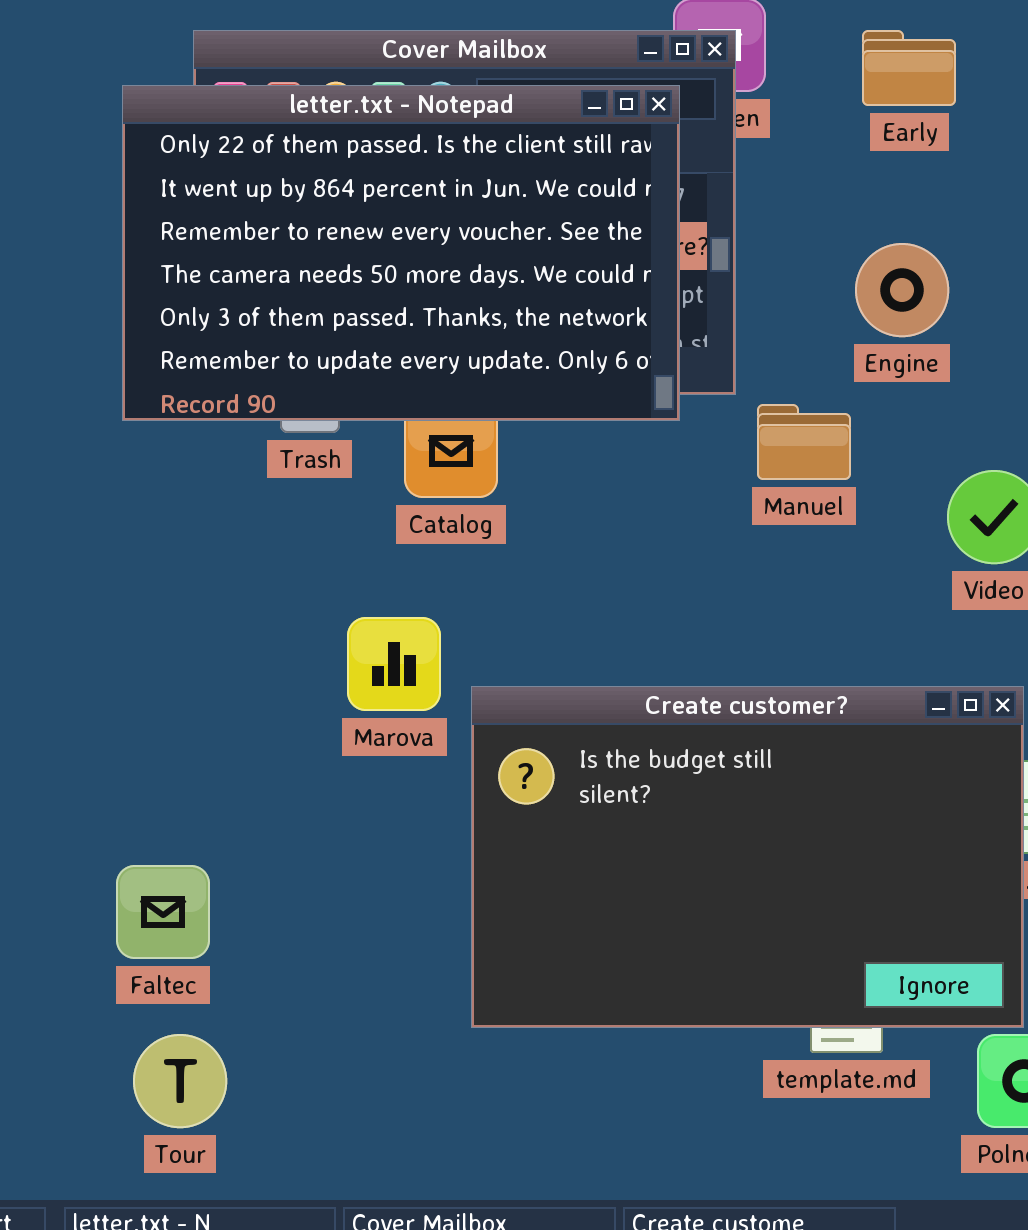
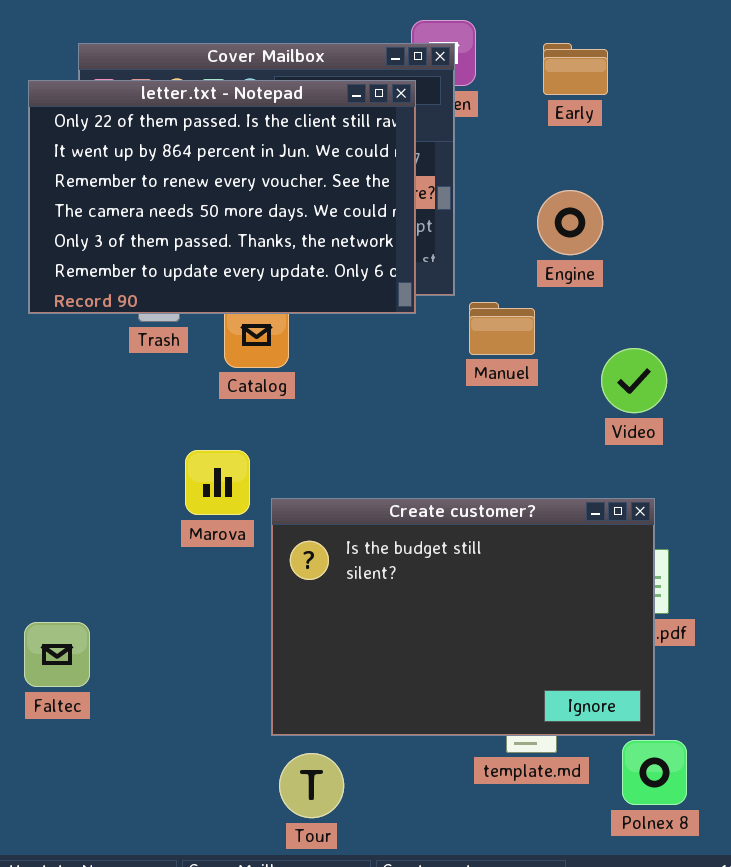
Tour: [133,1034,227,1128] -> [279,753,344,818], moved

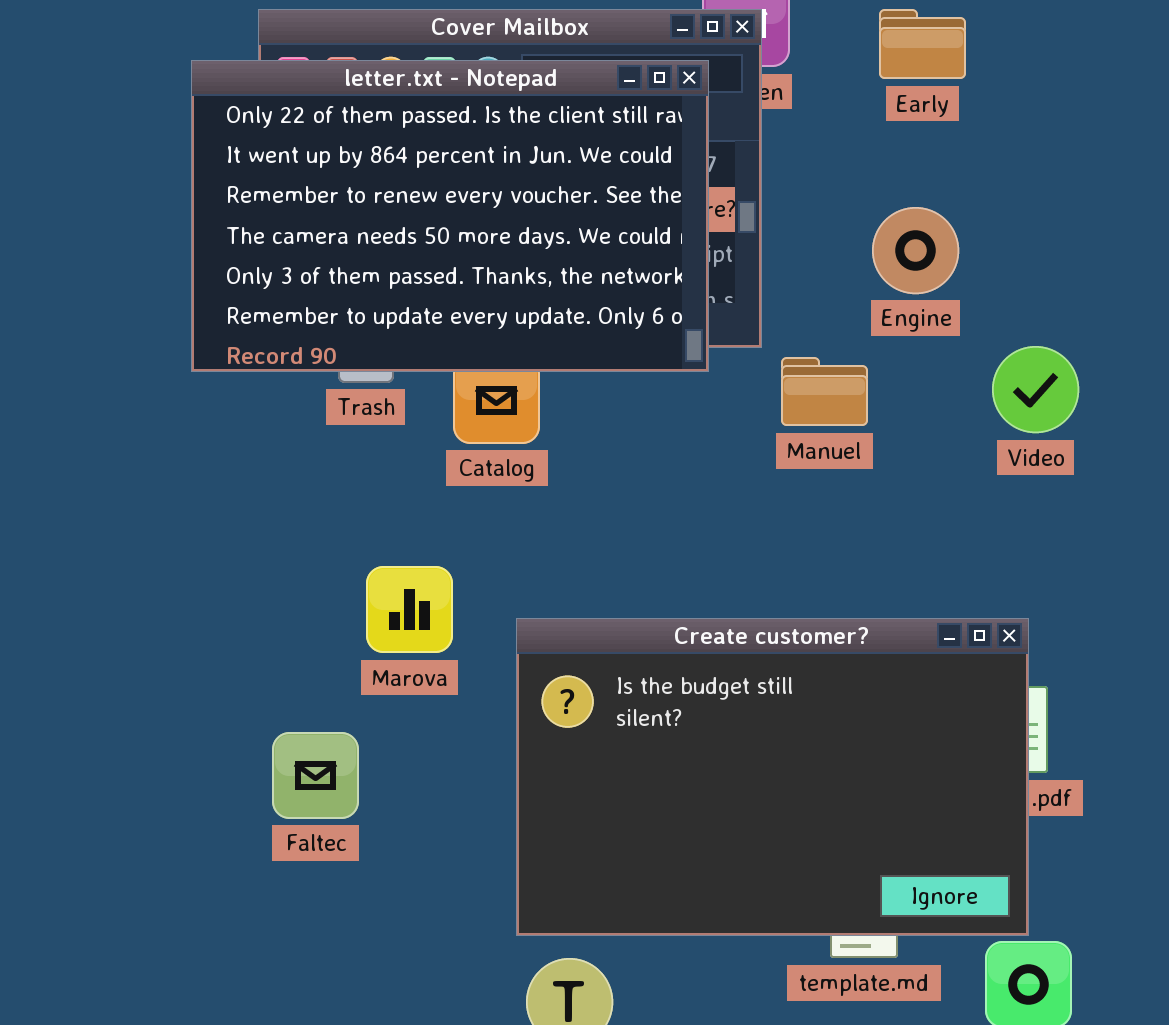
Video: [601,348,667,413] -> [992,346,1079,433], moved
Marova: [185,450,250,515] -> [366,566,453,653], moved
Faltec: [24,622,90,687] -> [272,732,359,819], moved

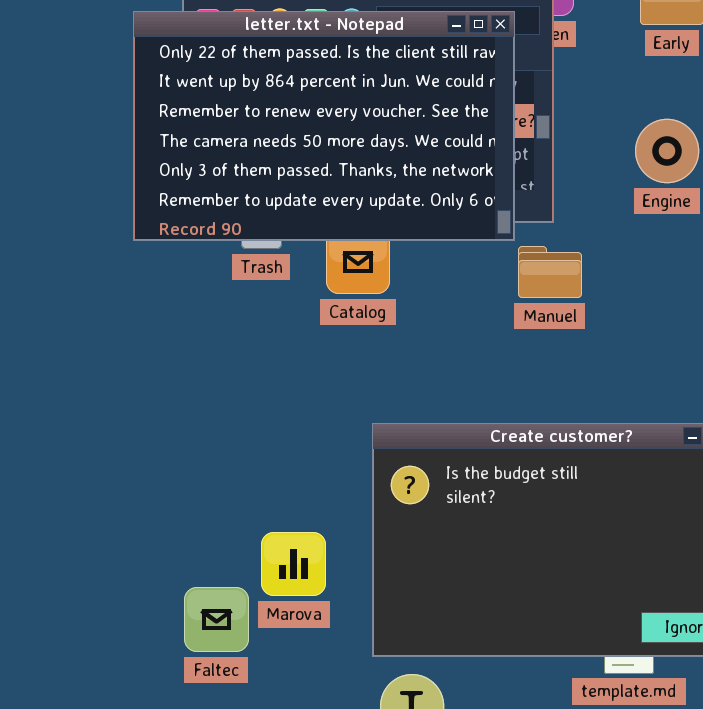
Manuel: [781,357,868,426] -> [518,246,582,298], moved
Marova: [366,566,453,653] -> [261,532,326,596], moved
Faltec: [272,732,359,819] -> [184,587,249,652], moved

